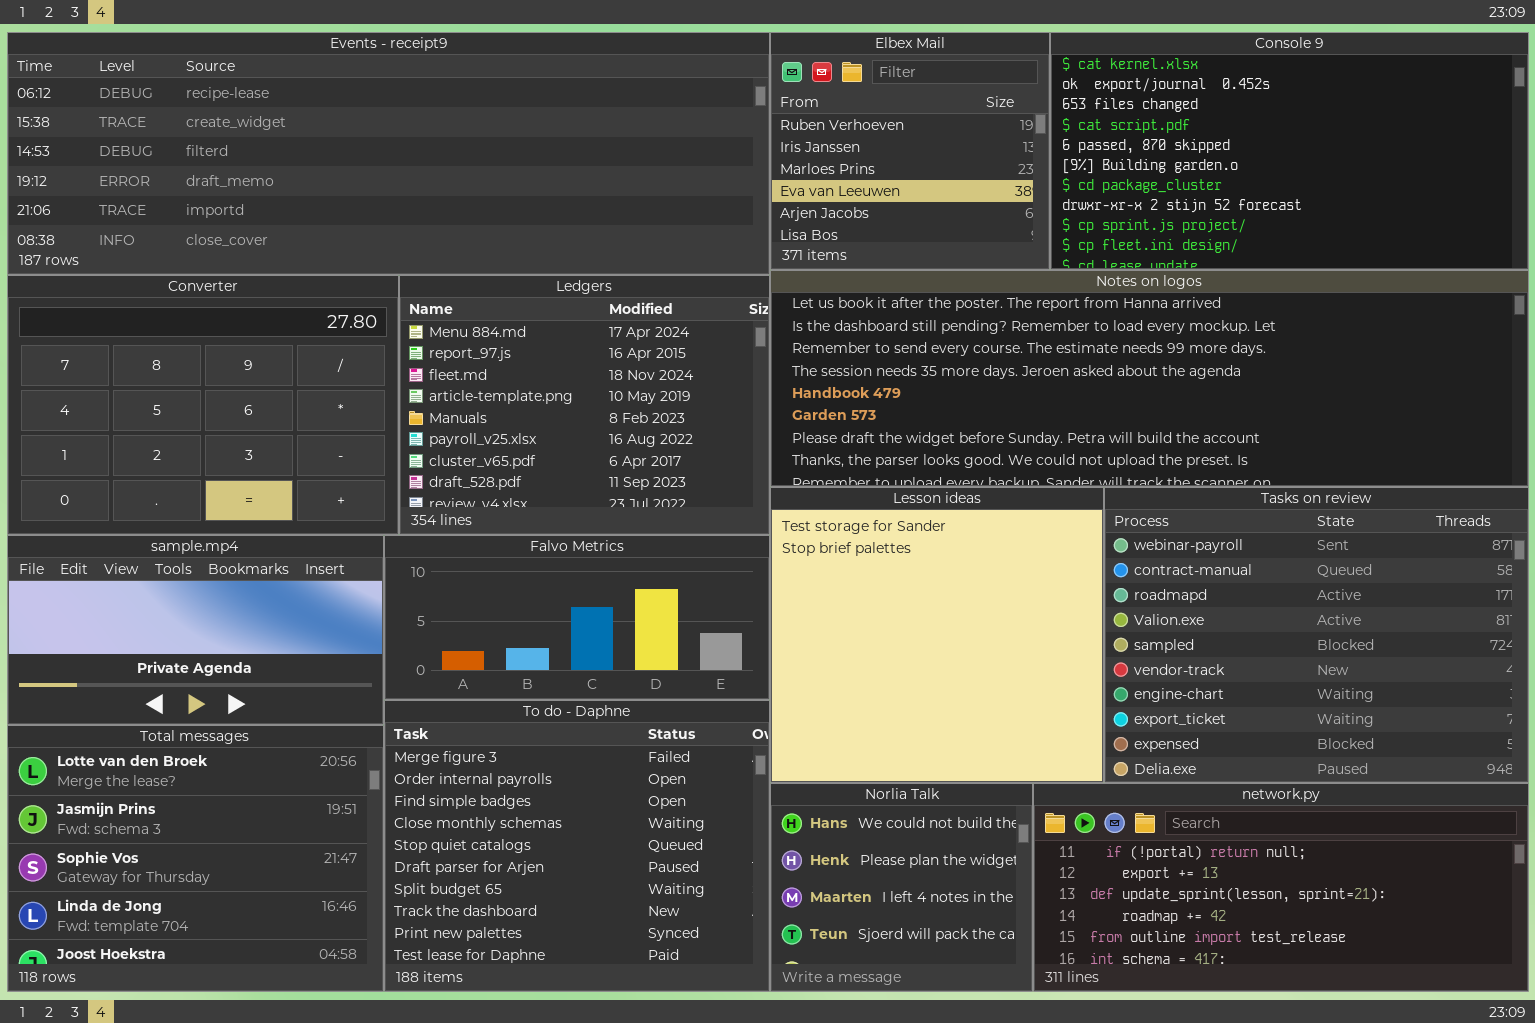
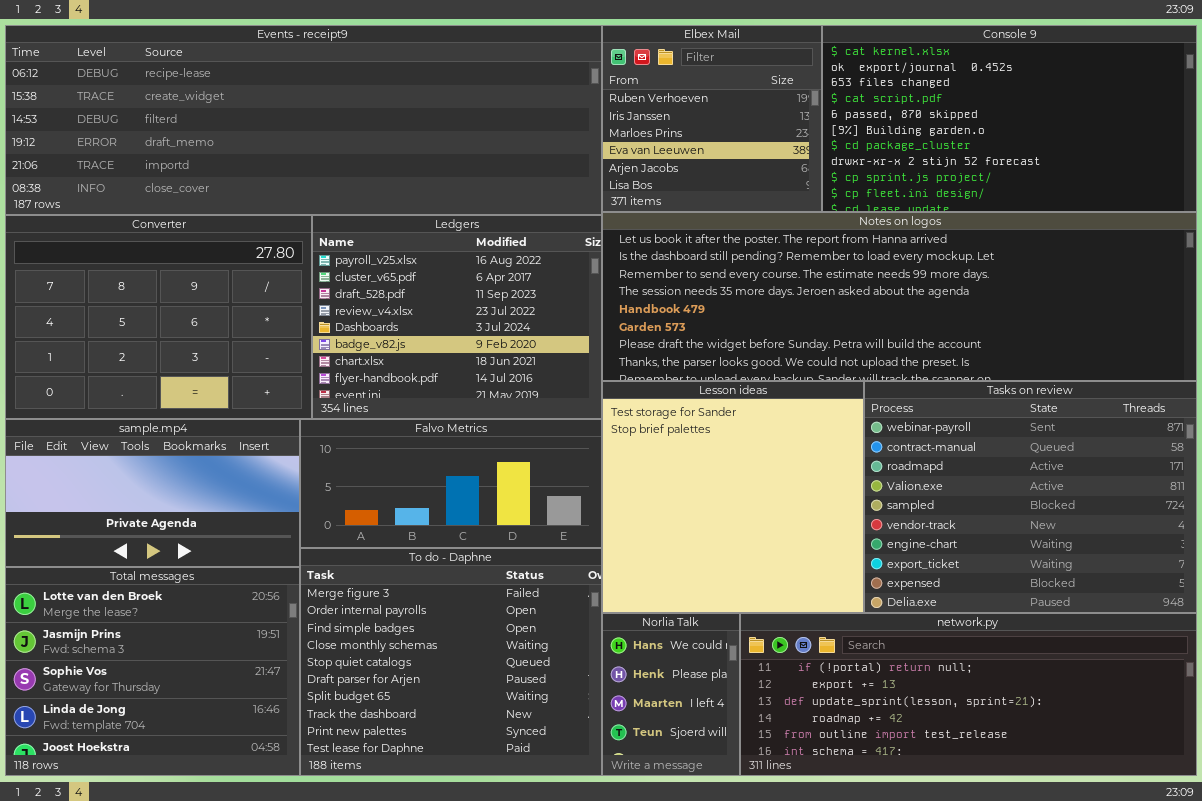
Ledgers: [399,275,770,535] -> [312,215,602,419], scrolled down 5 rows
Norlia Talk: [770,783,1033,992] -> [602,613,740,776], resized
network.py: [1033,783,1529,992] -> [740,613,1197,776], resized

